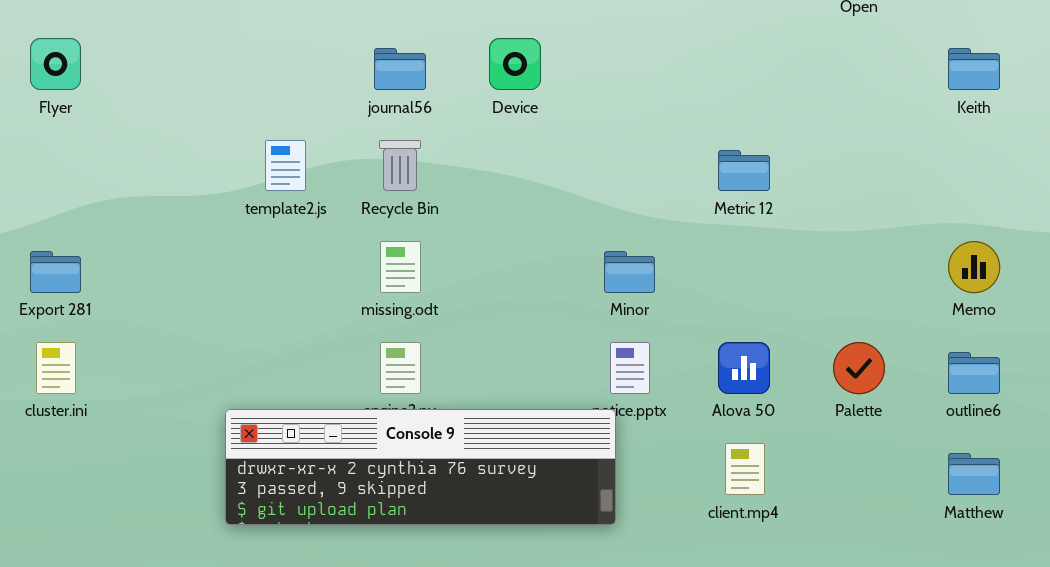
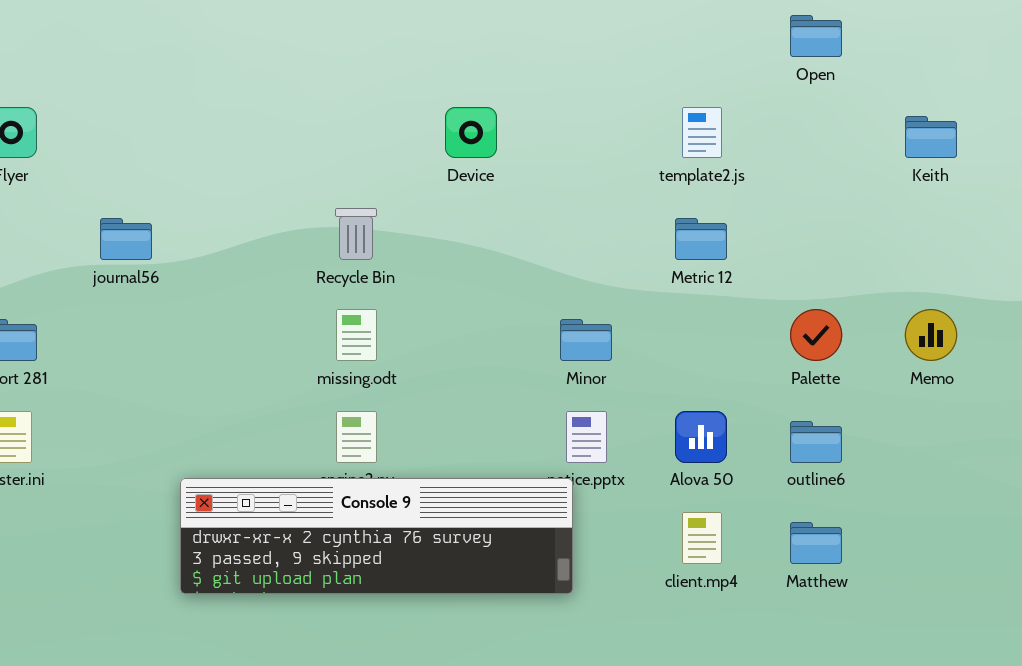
journal56: [374,48,426,90] -> [100,218,152,260], moved
template2.js: [265,140,306,191] -> [682,107,722,158], moved
Palette: [833,342,885,394] -> [790,309,842,361], moved
outline6: [948,352,1000,394] -> [790,421,842,463], moved
Matthew: [948,453,1000,495] -> [790,522,842,564], moved

